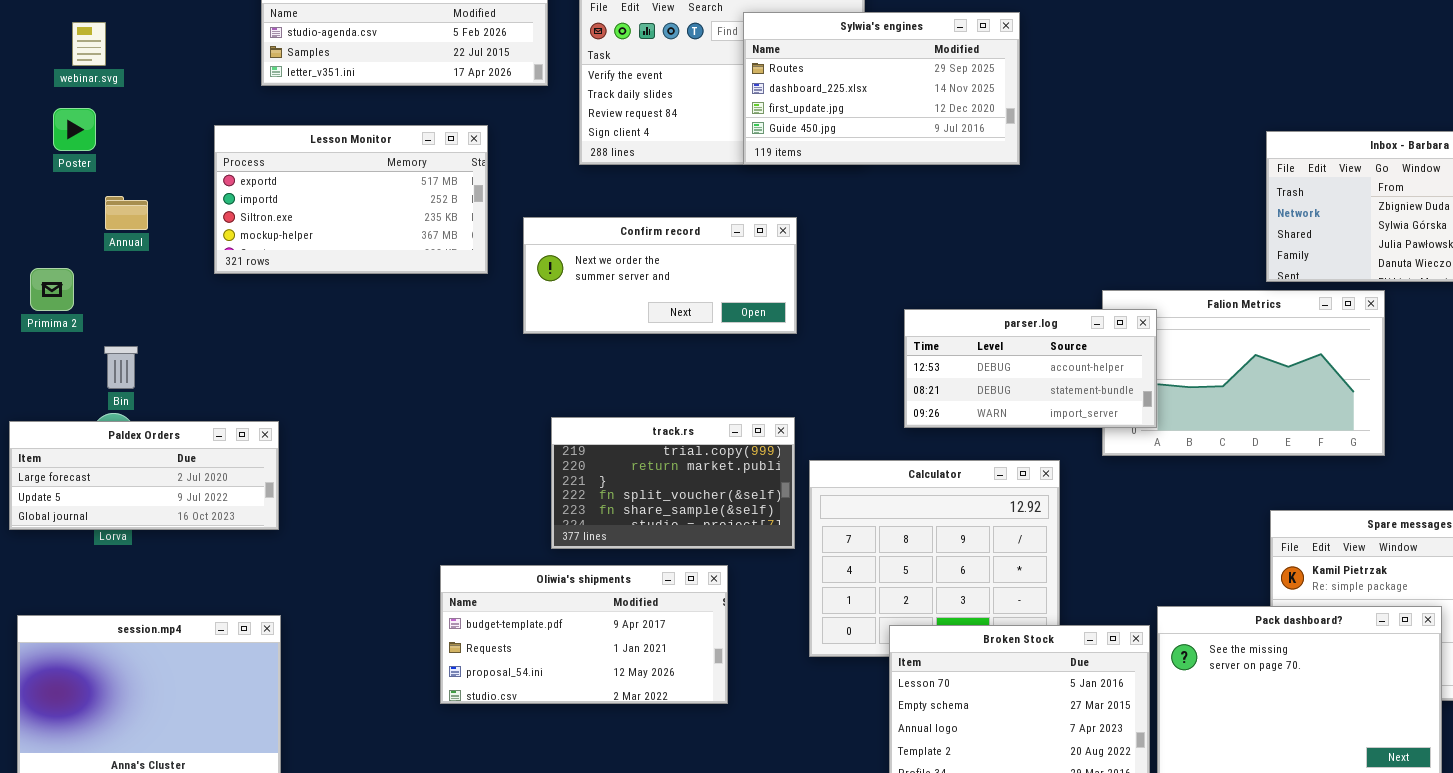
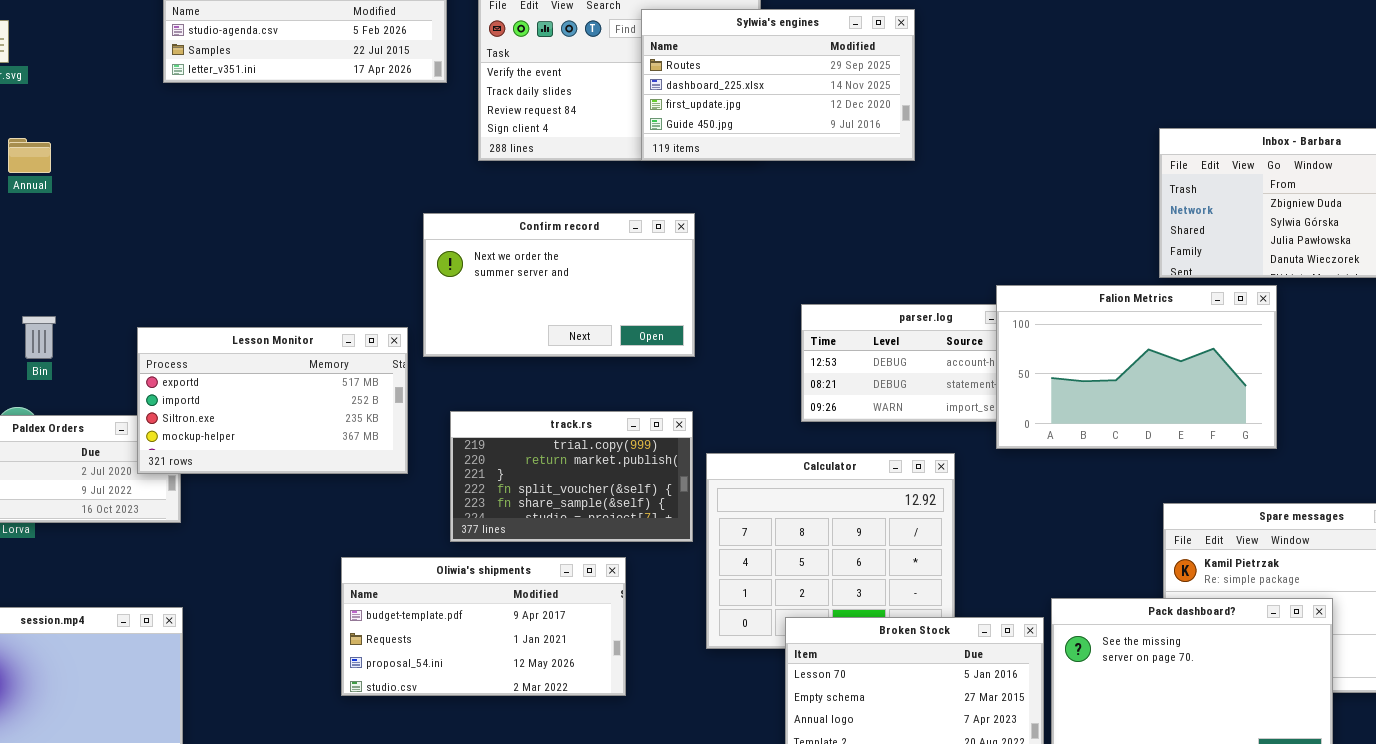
Lesson Monitor: [214,125,488,274] -> [137,327,408,474], moved
Annual: [105,196,148,230] -> [8,138,51,173], moved
Confirm record: [523,217,797,334] -> [423,213,695,357], resized
Falion Metrics: [1102,290,1385,456] -> [996,285,1277,449], raised
Bin: [104,346,138,389] -> [22,316,56,359], moved

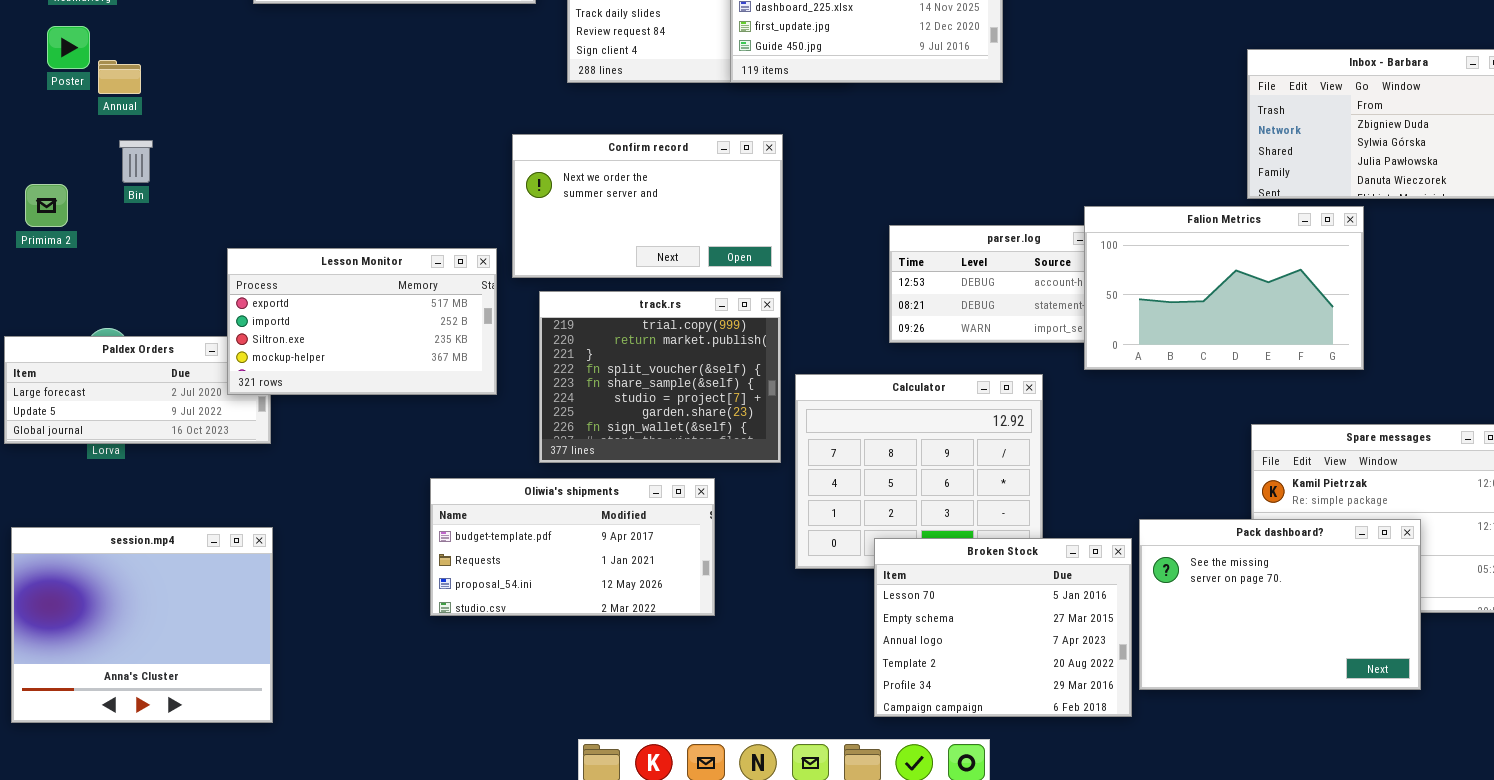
Bin: [22,316,56,359] -> [119,140,153,183], moved
track.rs: [450,411,693,542] -> [539,291,781,463], resized

